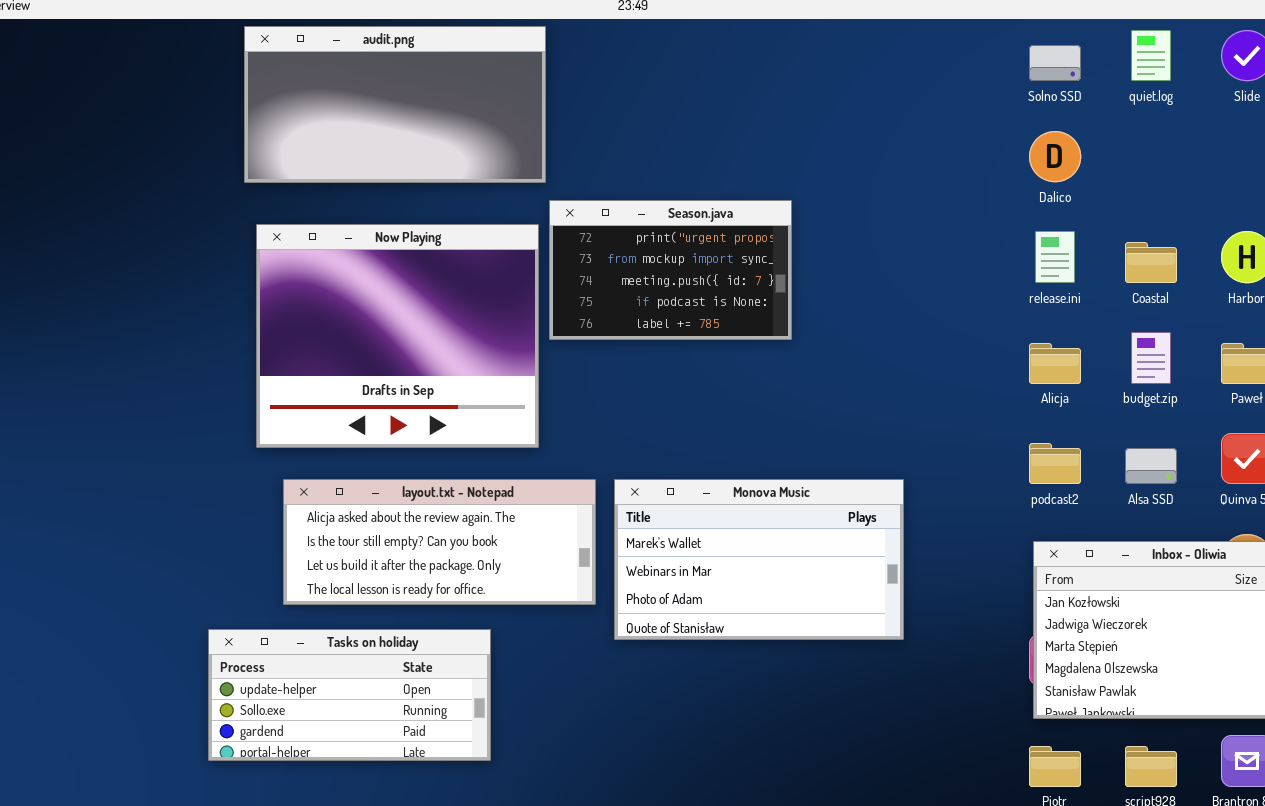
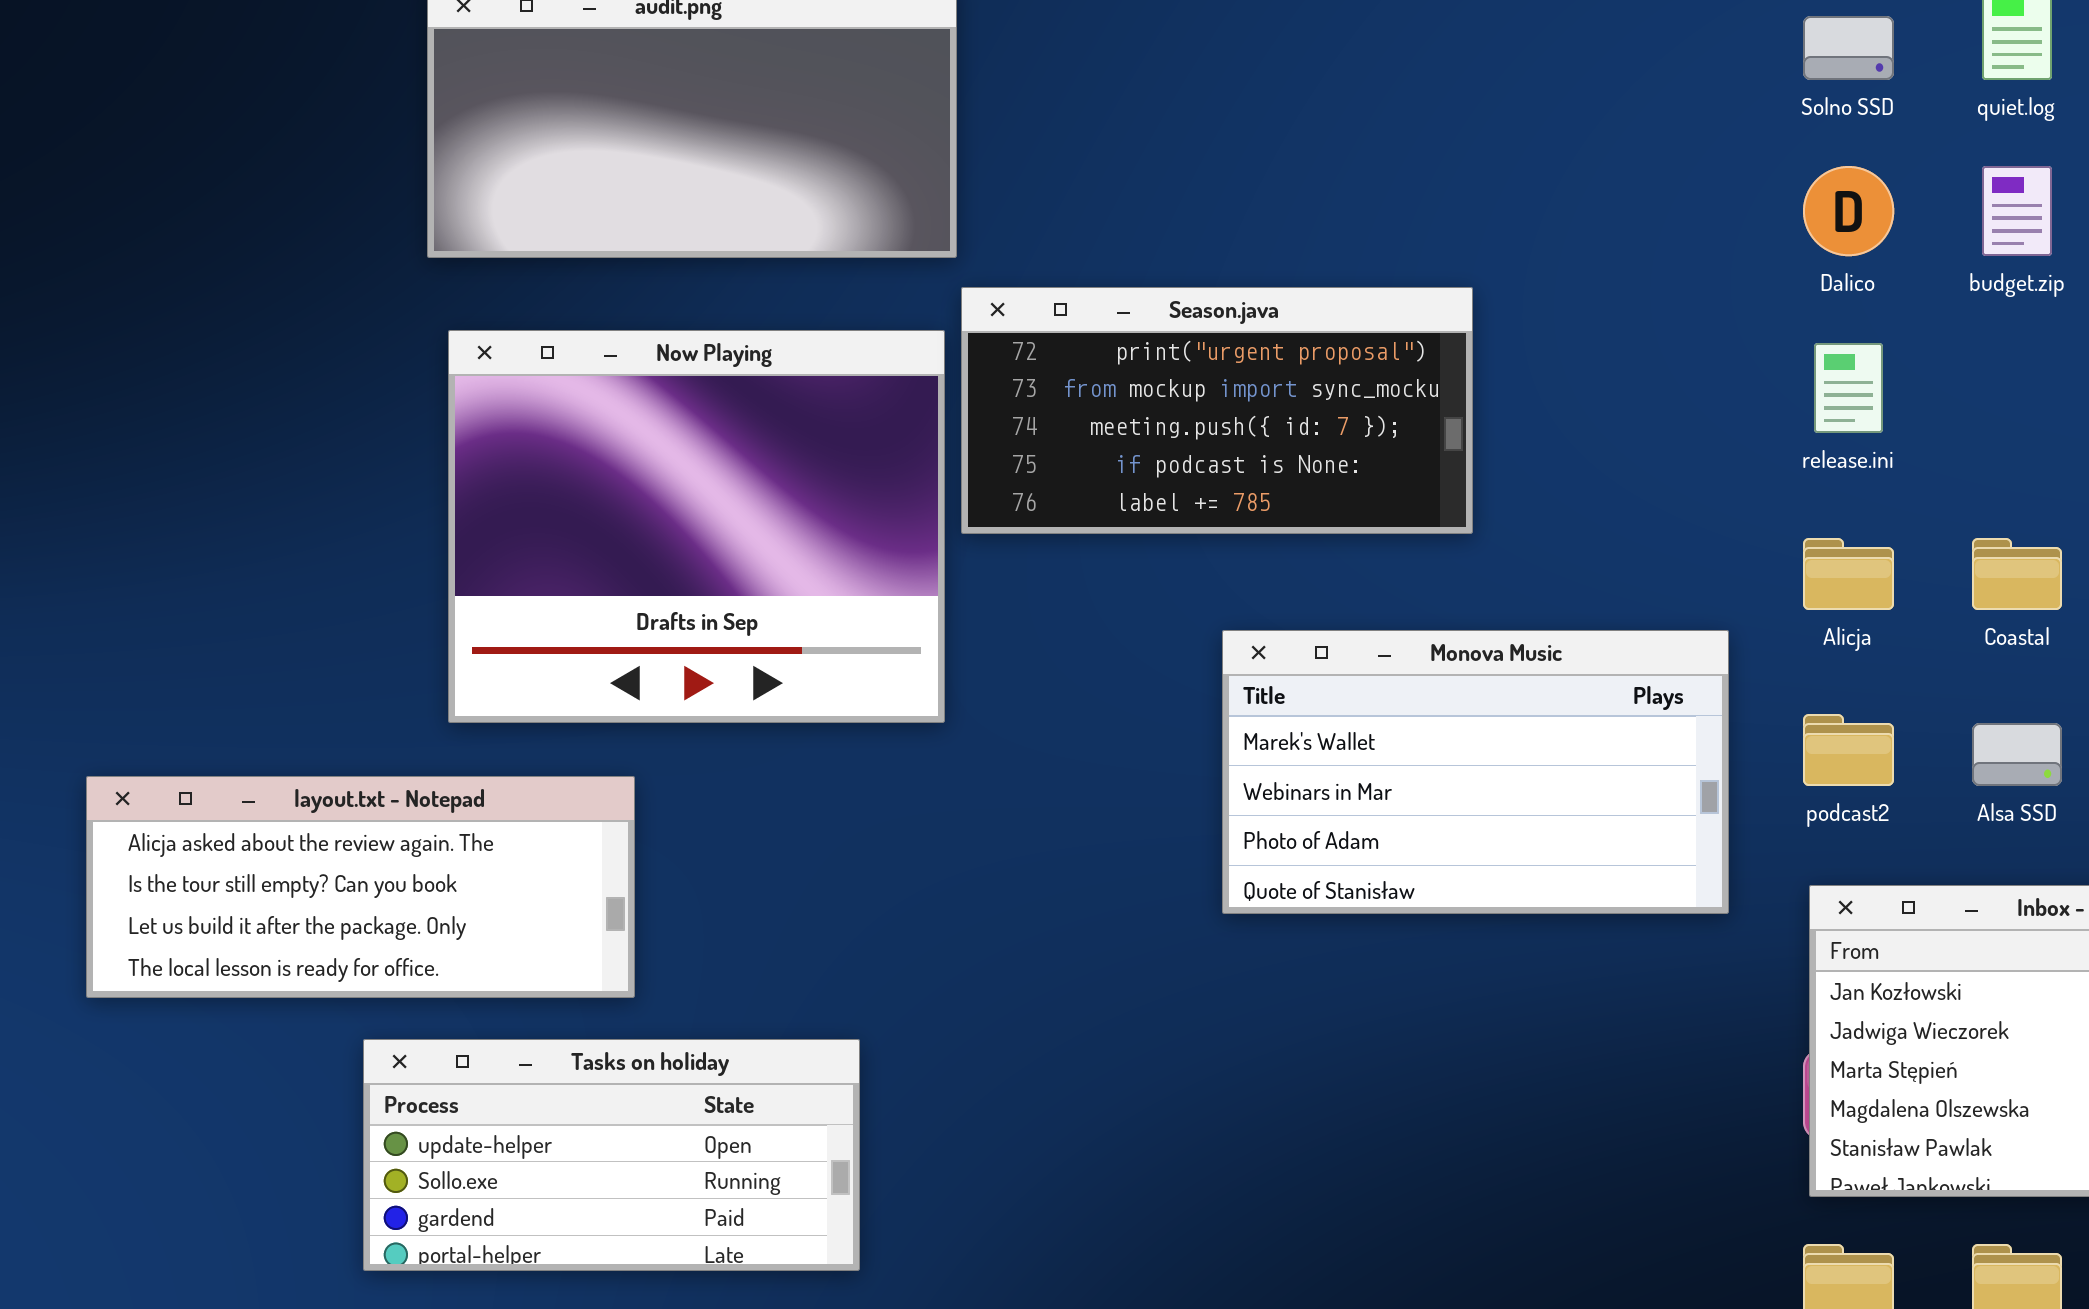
Season.java: [549,200,792,340] -> [961,287,1473,534], resized
Coastal: [1125,242,1177,283] -> [1972,538,2062,610], moved
budget.zip: [1131,332,1171,384] -> [1982,166,2052,256], moved
layout.txt - Notepad: [283,479,596,605] -> [86,776,635,998], moved
Monova Music: [614,479,904,640] -> [1222,630,1729,914], moved

